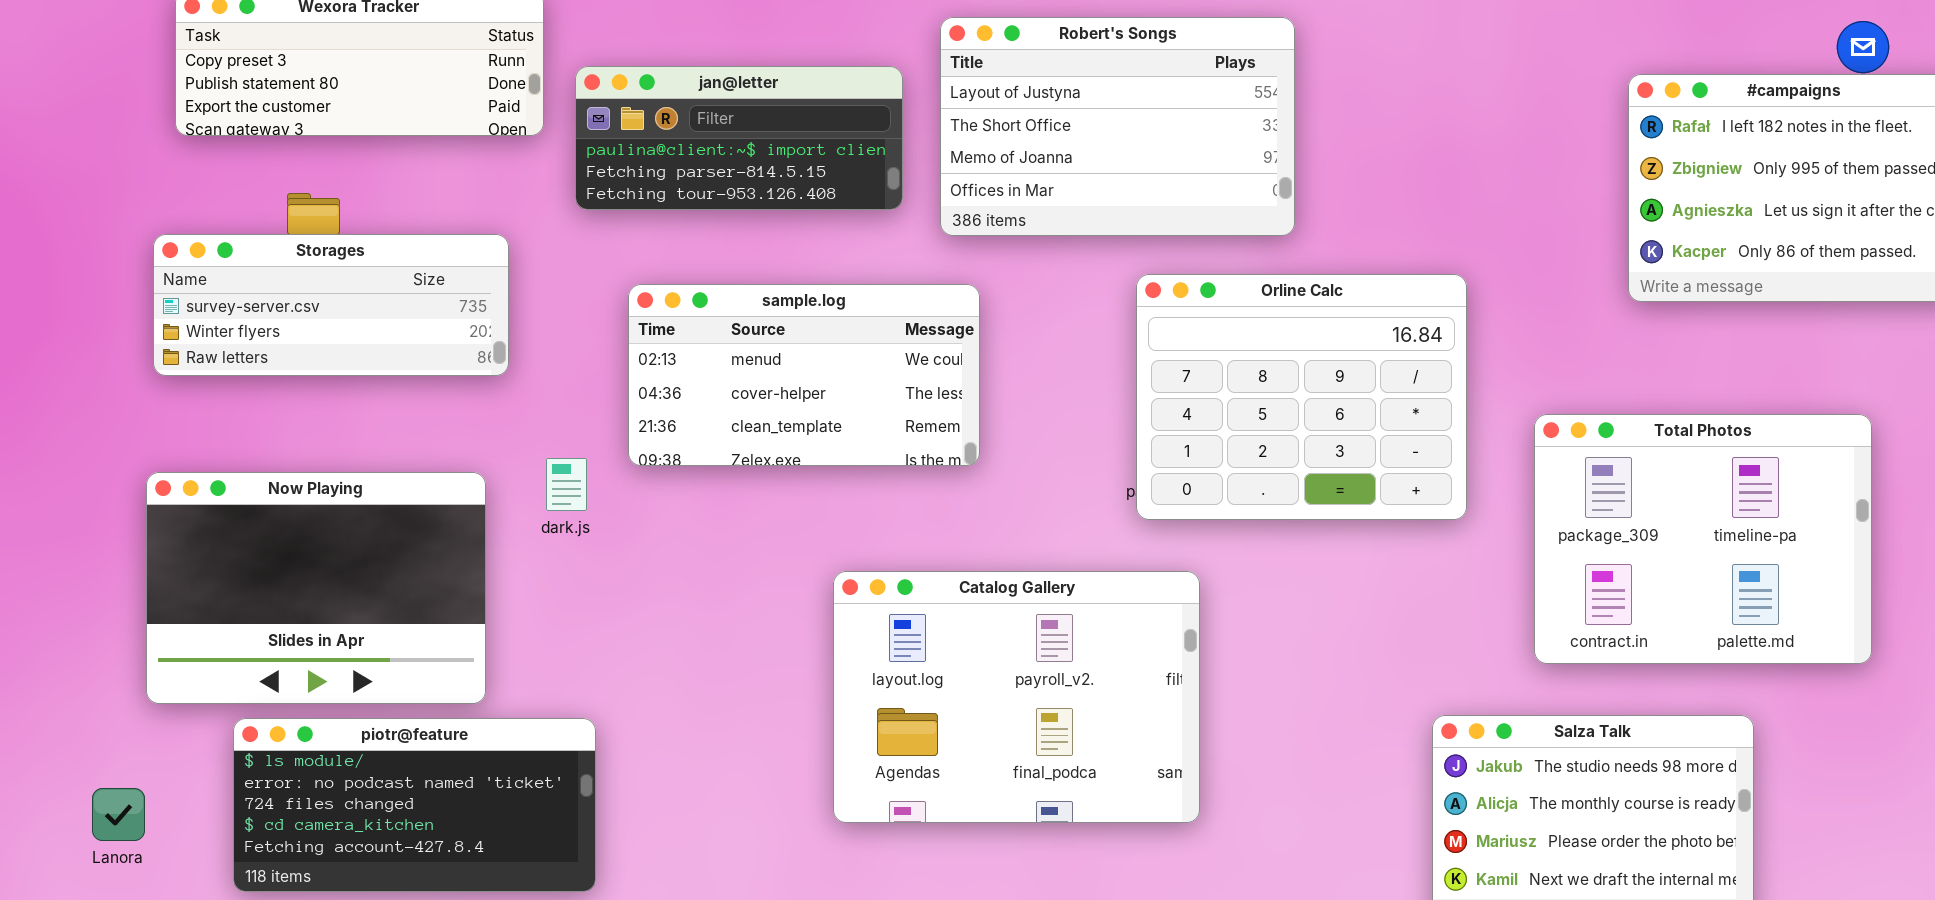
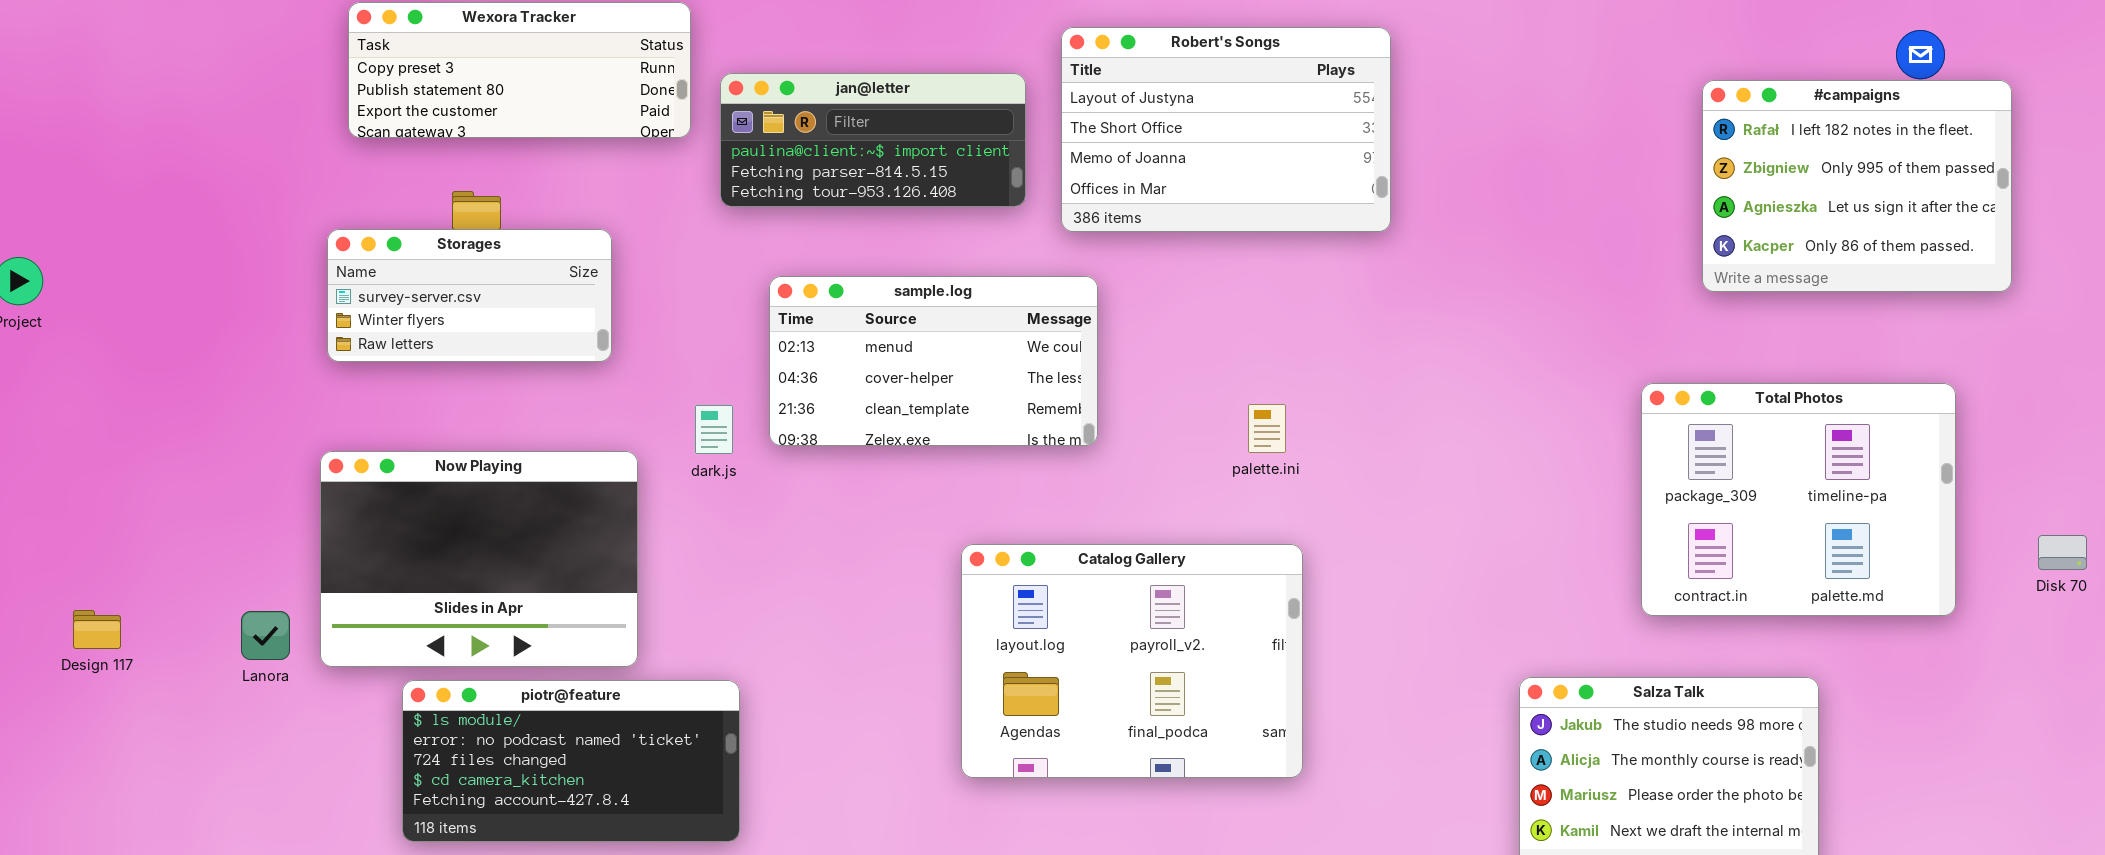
Storages: [153,234,509,376] -> [327,229,612,362], resized
Orline Calc: [1136,274,1467,520] -> none, closed
Total Photos: [1534,414,1872,664] -> [1641,383,1956,616], moved
dark.js: [546,458,587,511] -> [695,405,733,454], moved
Lanora: [92,788,145,841] -> [241,611,290,660], moved

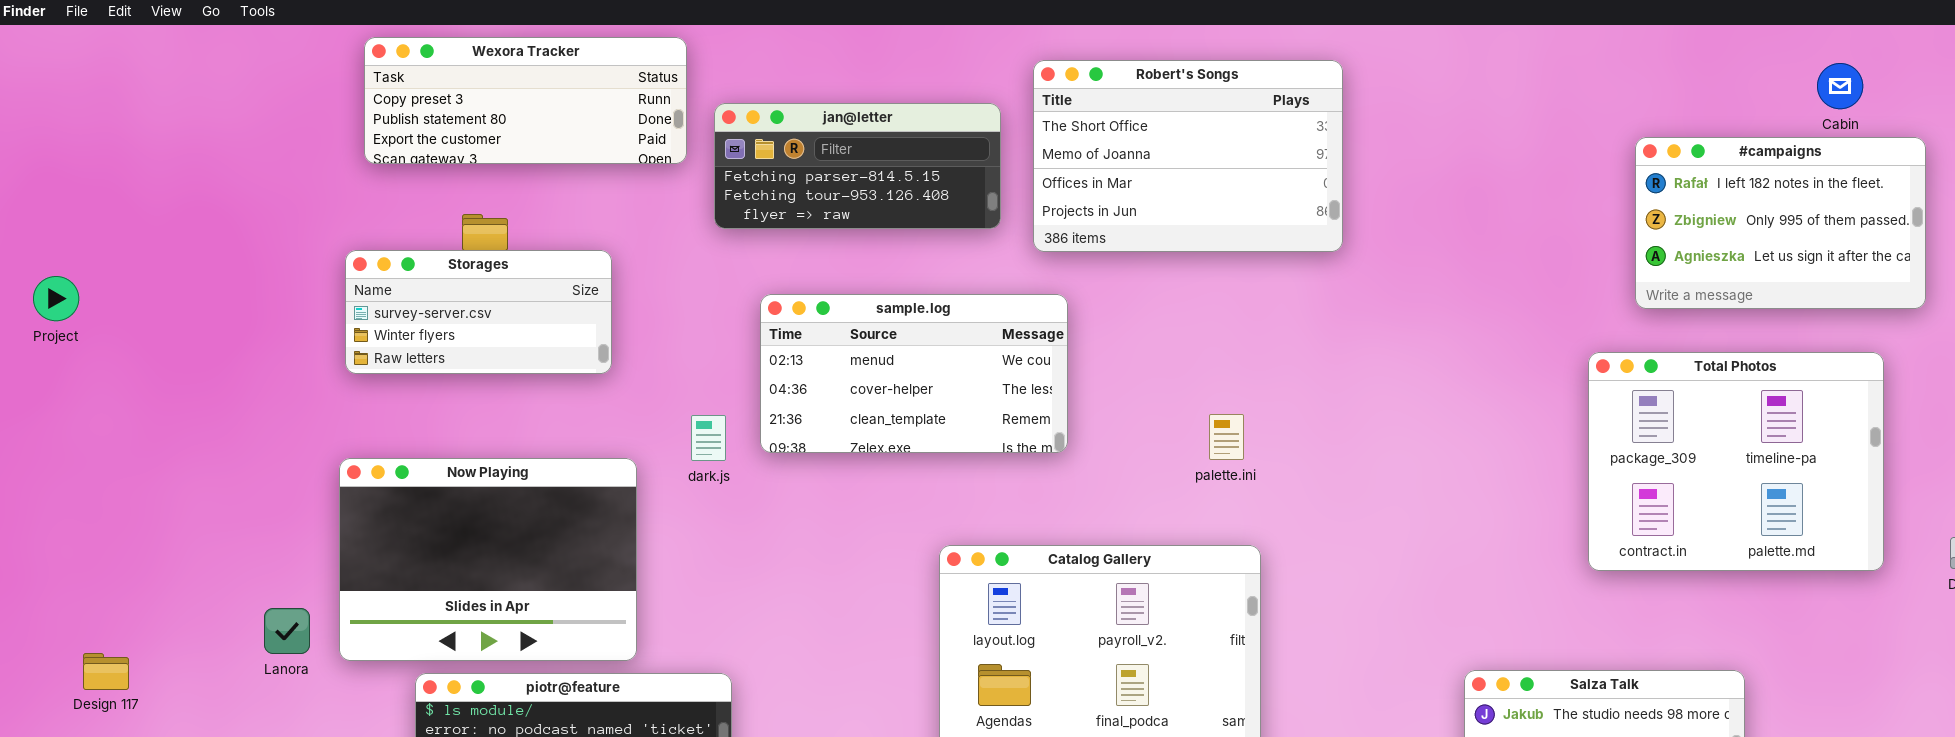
Robert's Songs: [1061,27,1391,232] -> [1033,60,1343,252], scrolled down 1 row
jan@letter: [720,73,1026,207] -> [714,103,1001,229], scrolled down 1 row
#campaigns: [1702,80,2012,292] -> [1635,137,1926,309], resized
Total Photos: [1641,383,1956,616] -> [1588,352,1884,571], moved
Design 117: [73,610,121,649] -> [83,653,129,690], moved

